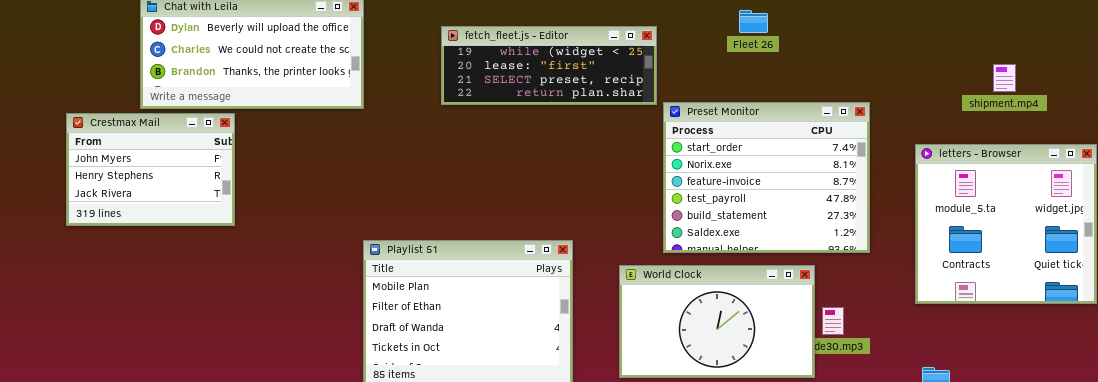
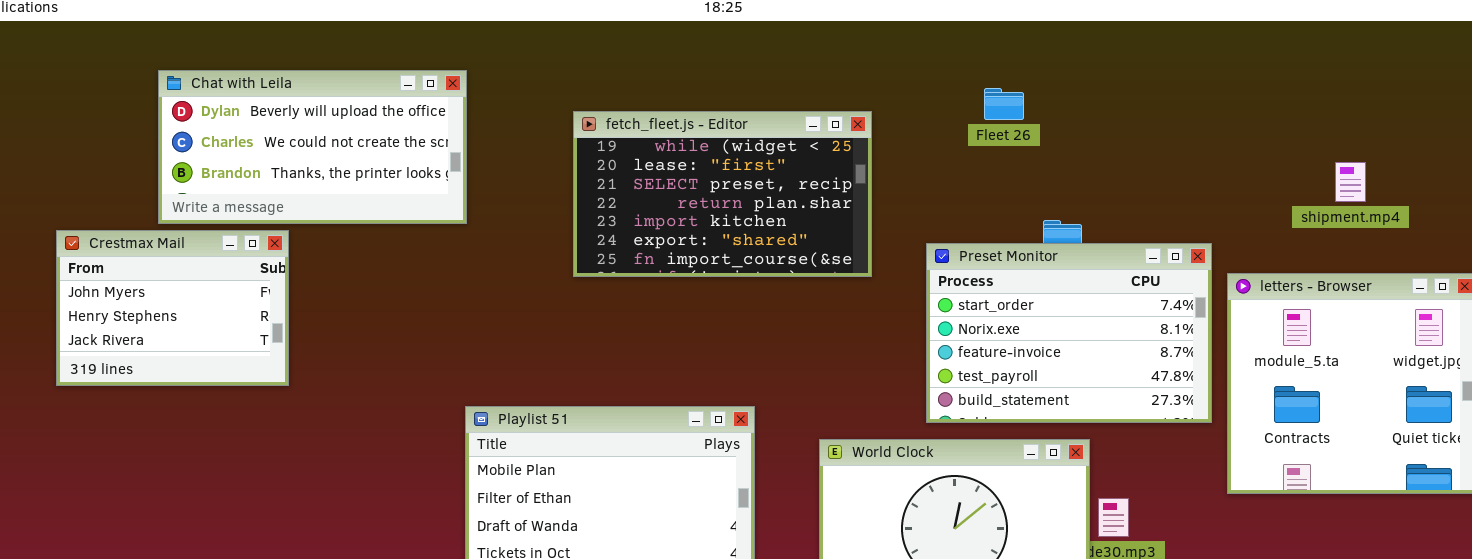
fetch_fleet.js - Editor: [441,26,657,105] -> [573,111,872,277], resized
Preset Monitor: [663,102,870,253] -> [926,243,1212,423], moved, resized

